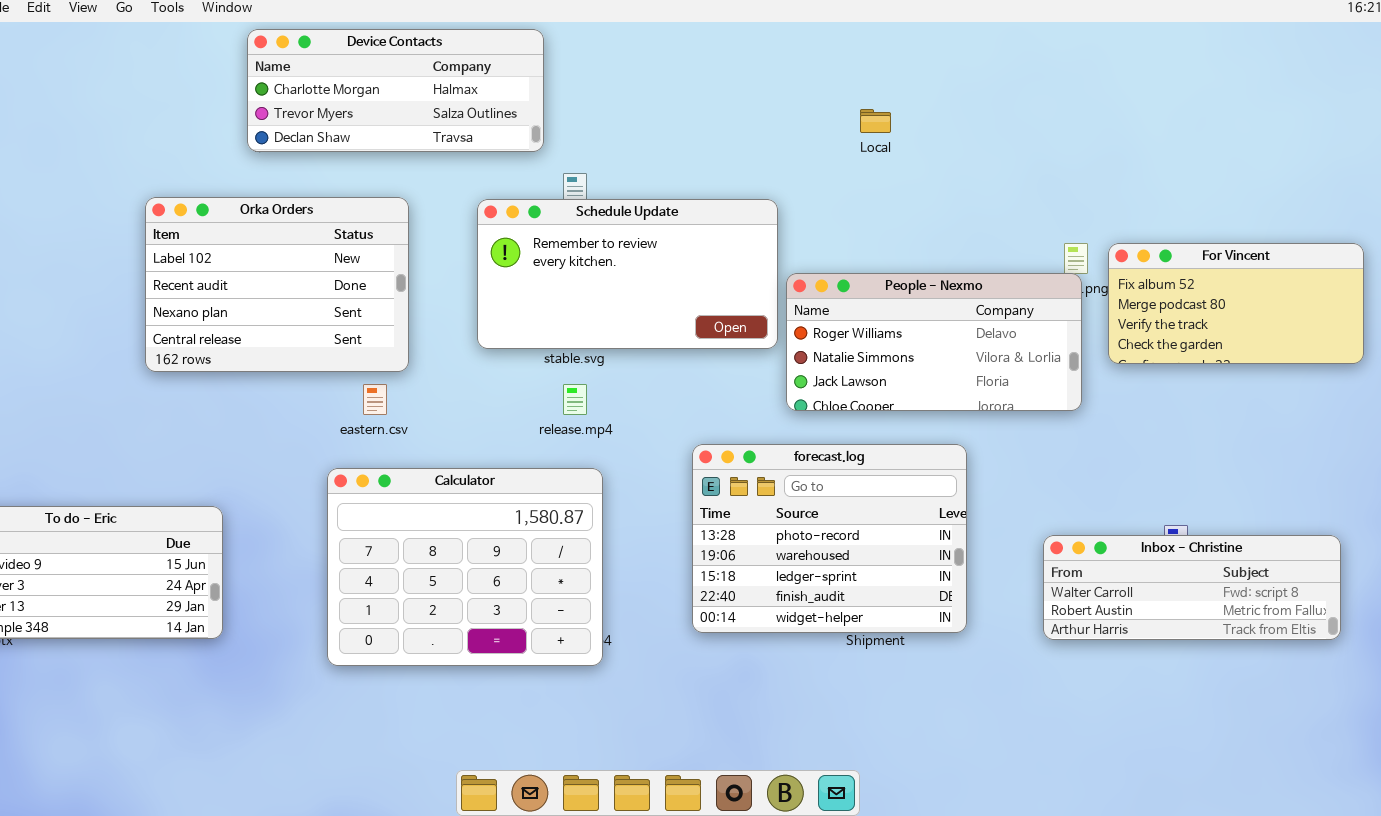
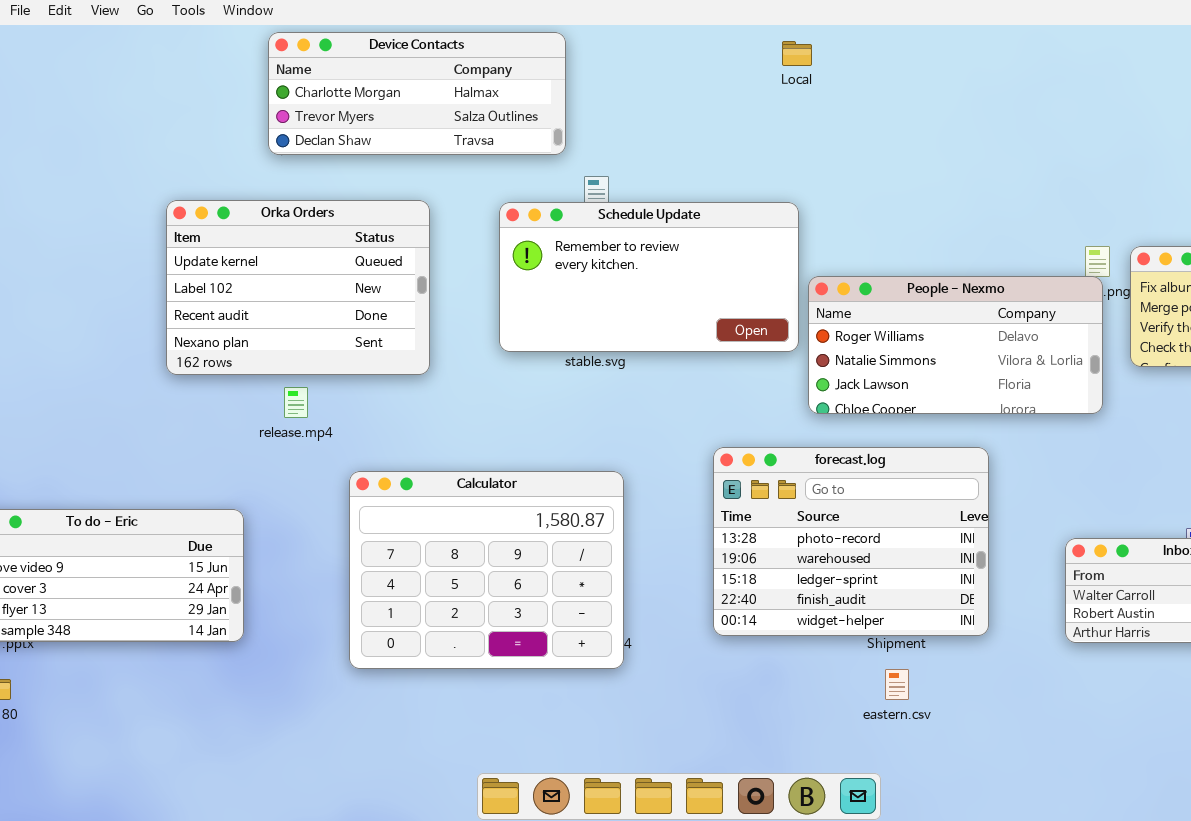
Local: [860,109,891,133] -> [782,41,812,66], moved
Orka Orders: [145,197,409,372] -> [166,200,430,375], scrolled up 1 row
eastern.csv: [363,384,387,415] -> [885,669,909,700], moved
release.mp4: [563,384,587,415] -> [284,387,308,418], moved

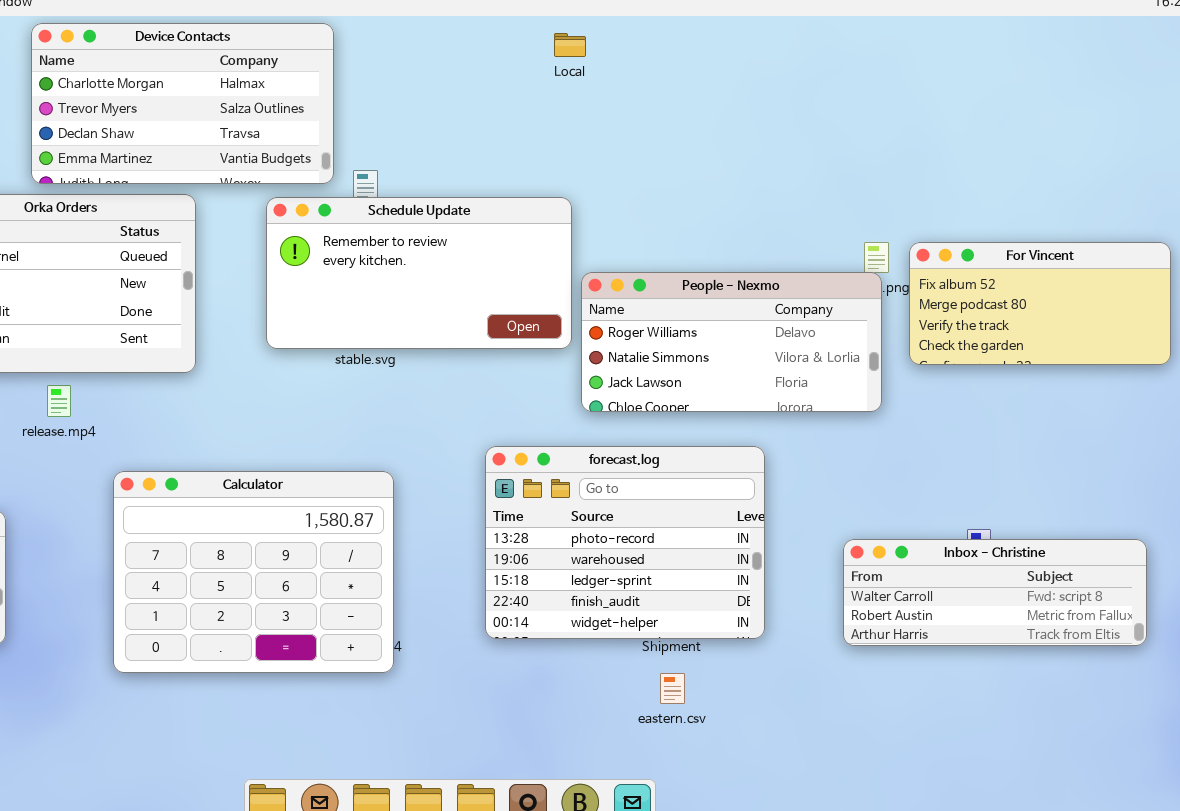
Device Contacts: [268,32,566,155] -> [31,23,334,184], resized

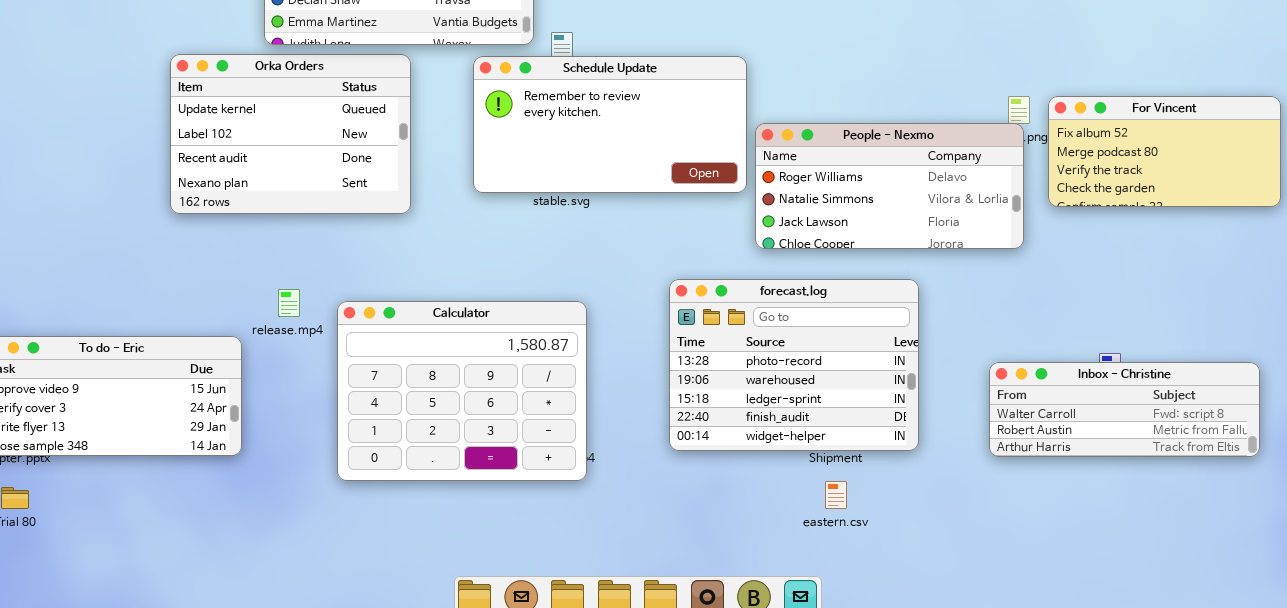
release.mp4: [47,385,71,417] -> [278,289,300,317], moved

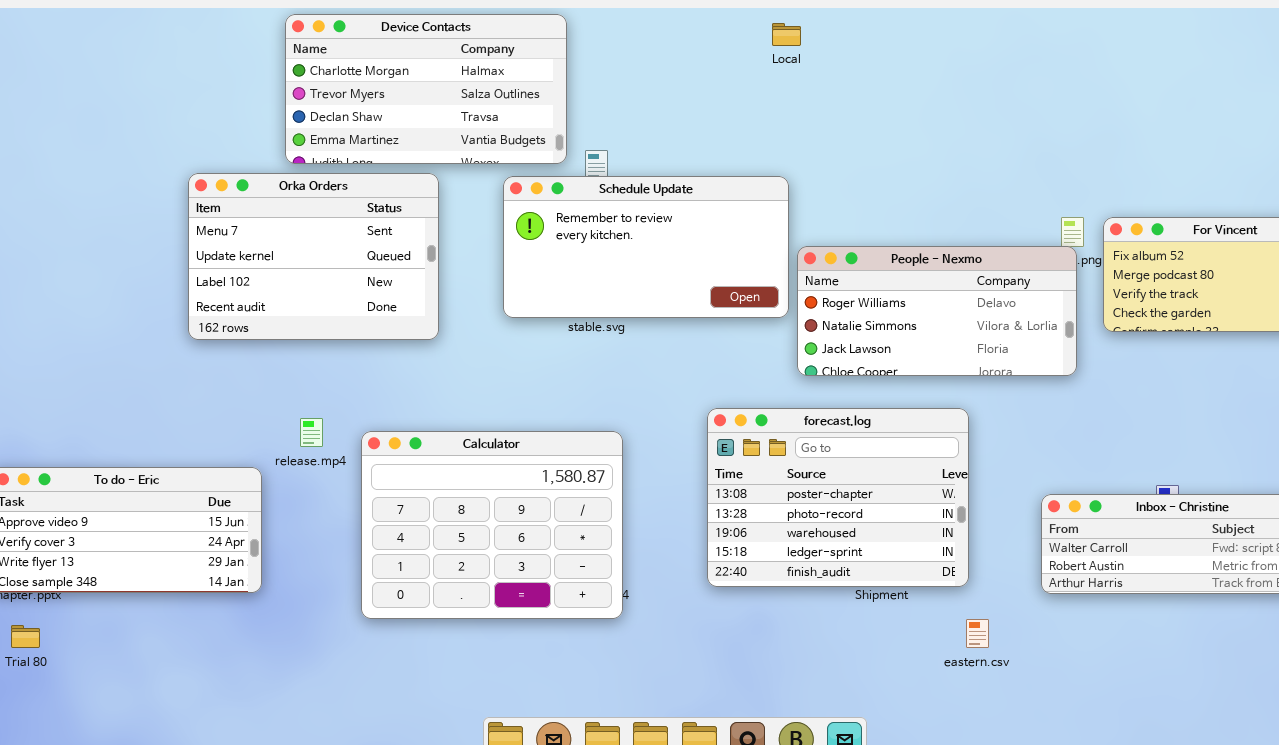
Orka Orders: [170,54,411,214] -> [188,173,439,340], scrolled up 1 row
forecast.log: [669,279,919,451] -> [707,408,969,587], scrolled up 1 row
eastern.csv: [825,481,847,509] -> [966,619,989,648], moved

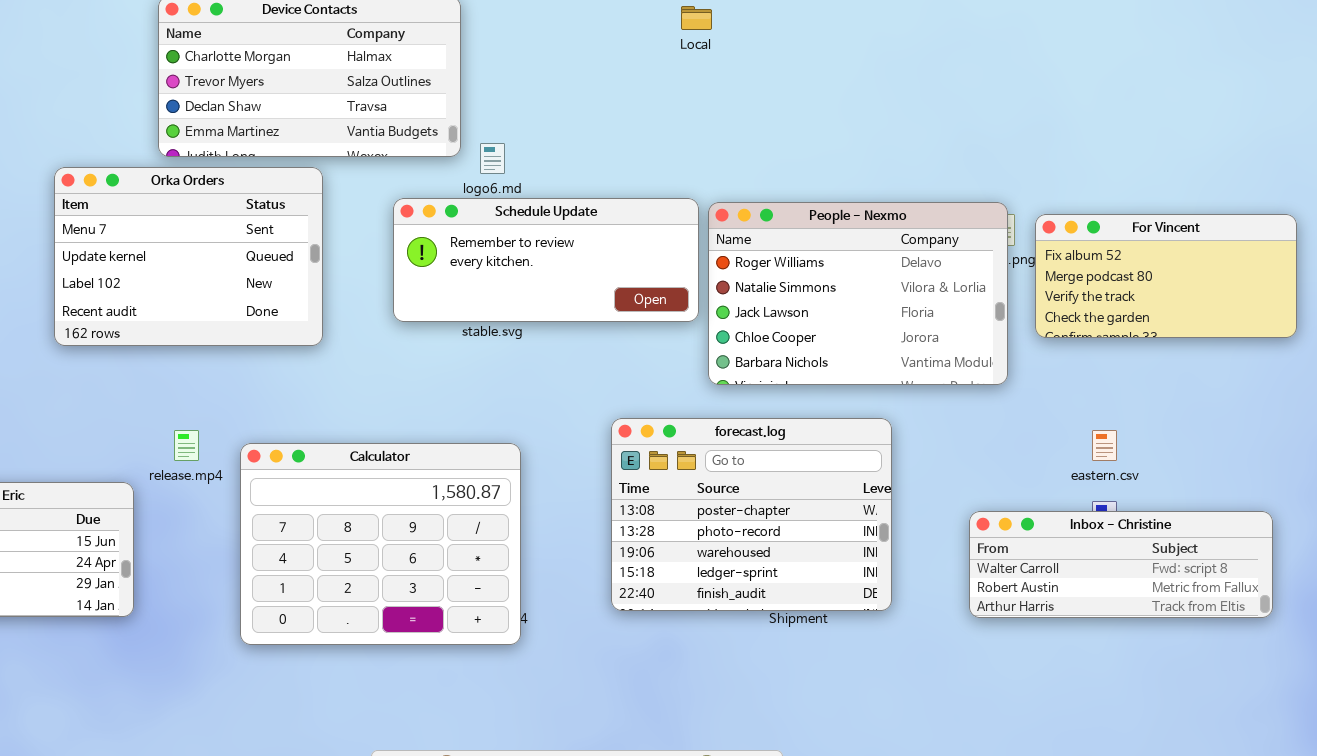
Schedule Update: [503,176,789,318] -> [393,198,699,322], resized
People - Nexmo: [797,246,1077,376] -> [708,202,1008,385], resized
eastern.csv: [966,619,989,648] -> [1092,430,1117,461], moved

